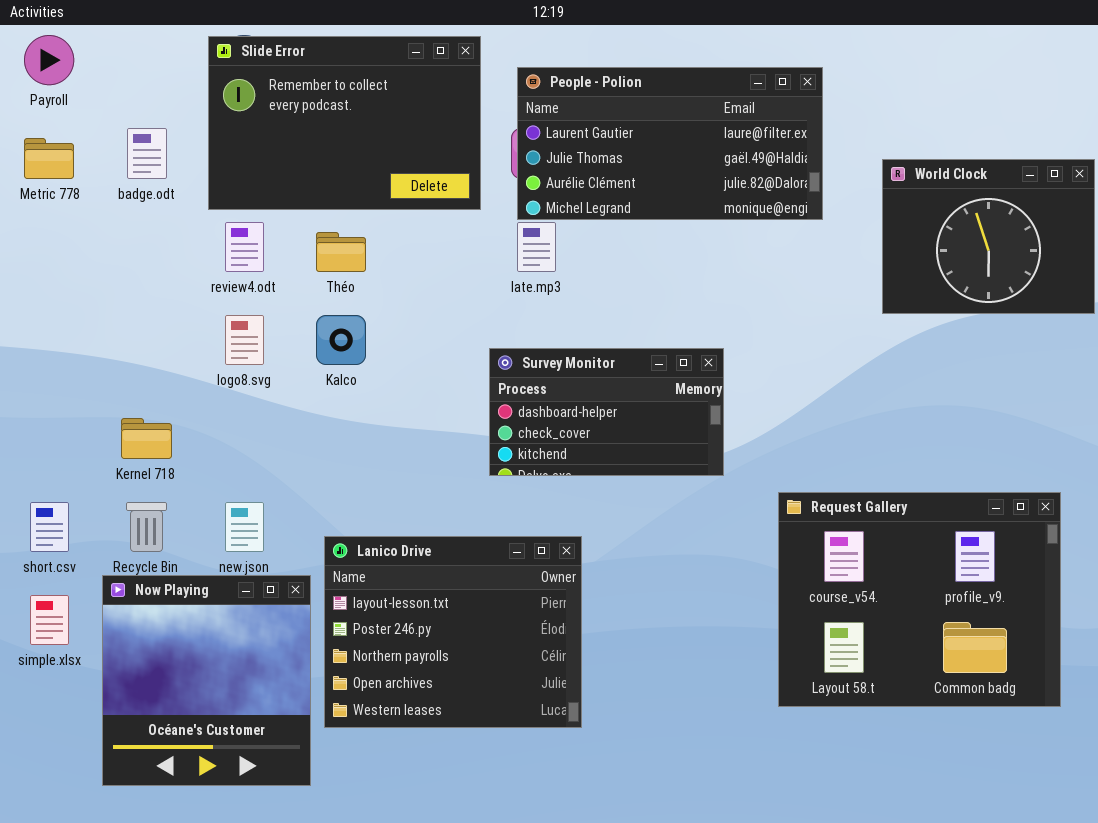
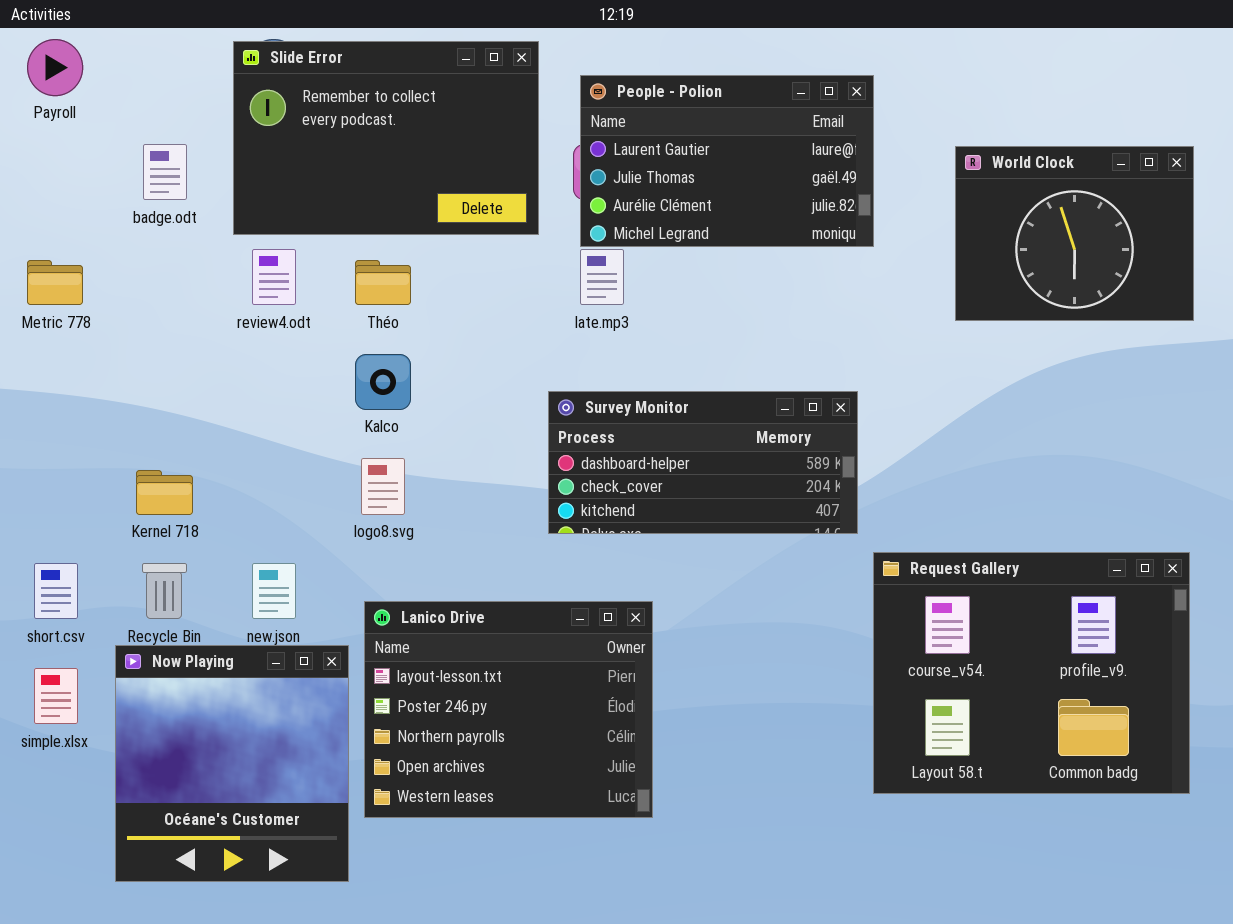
People - Polion: [517,67,823,220] -> [580,75,874,247], resized
Metric 778: [24,138,74,179] -> [27,260,83,305], moved
World Clock: [882,159,1095,314] -> [955,146,1194,321], moved
logo8.svg: [225,315,264,365] -> [361,458,405,515], moved
Survey Monitor: [489,348,724,476] -> [548,391,858,534], resized

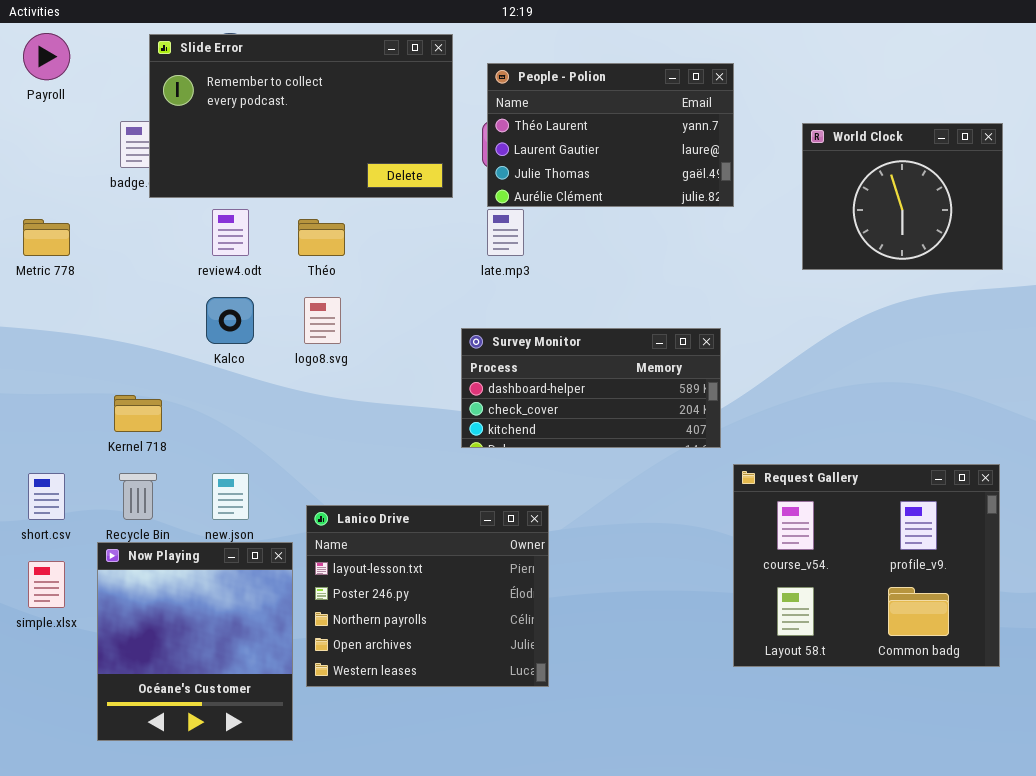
Slide Error: [233,41,539,235] -> [149,34,453,198], resized
People - Polion: [580,75,874,247] -> [487,63,734,207], scrolled up 1 row
Kalco: [355,354,411,410] -> [206,297,254,344], moved
logo8.svg: [361,458,405,515] -> [304,297,341,344], moved

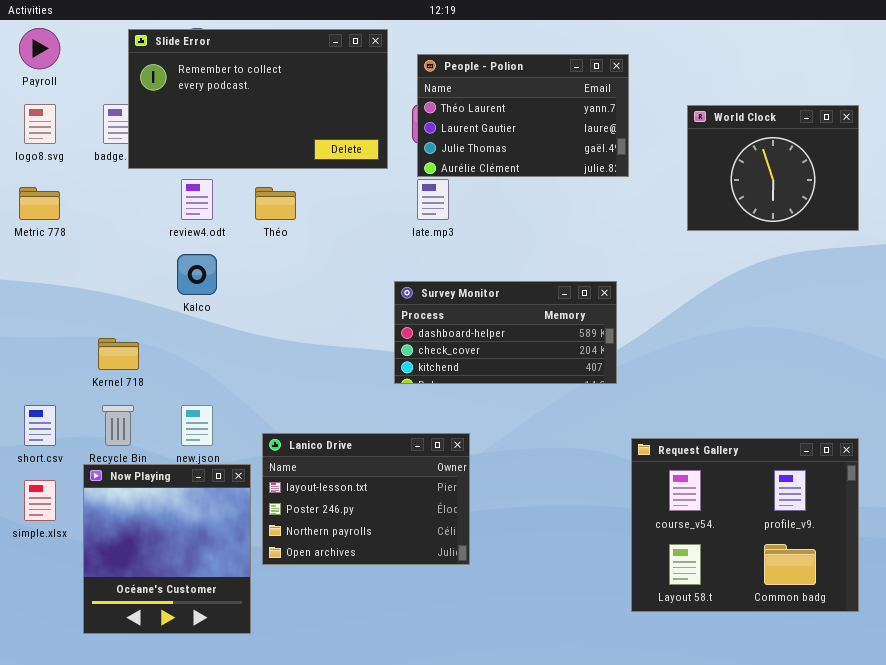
logo8.svg: [304,297,341,344] -> [24,104,56,144], moved
Request Gallery: [733,464,1000,667] -> [631,438,859,612], moved
Lanico Drive: [306,505,549,687] -> [262,433,470,565], resized

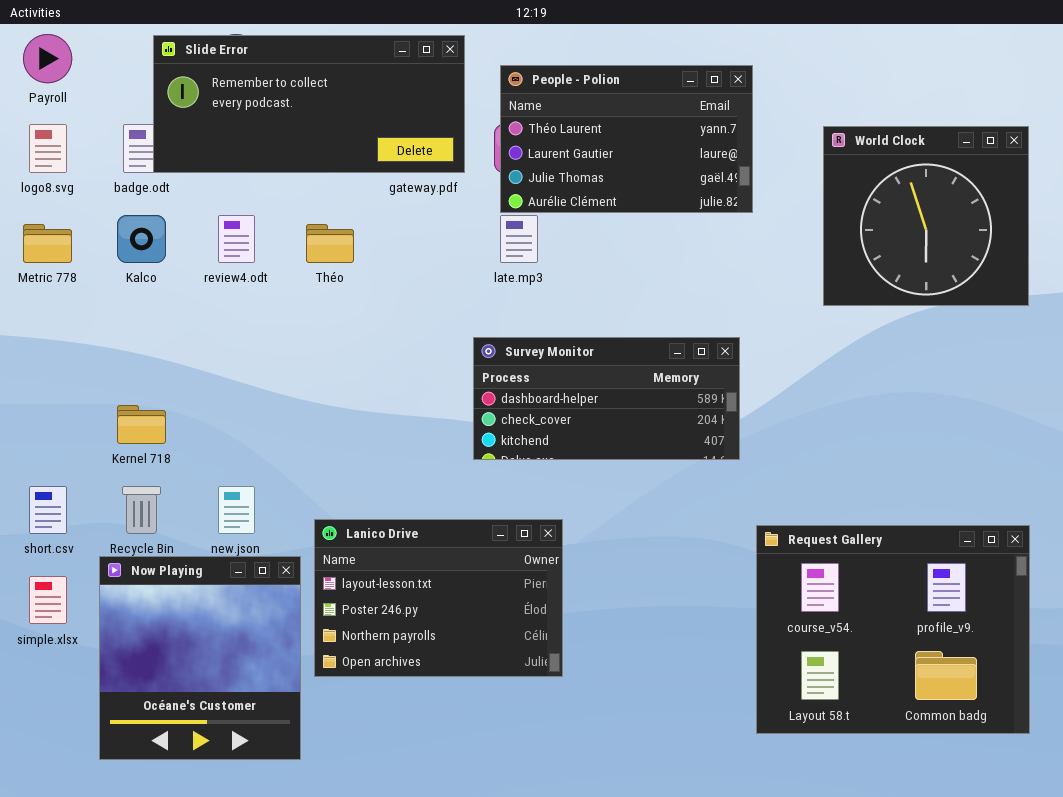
Slide Error: [128,29,388,169] -> [153,35,465,173], resized
World Clock: [687,105,859,231] -> [823,126,1029,306], resized
Kalco: [177,254,217,295] -> [117,215,166,263], moved

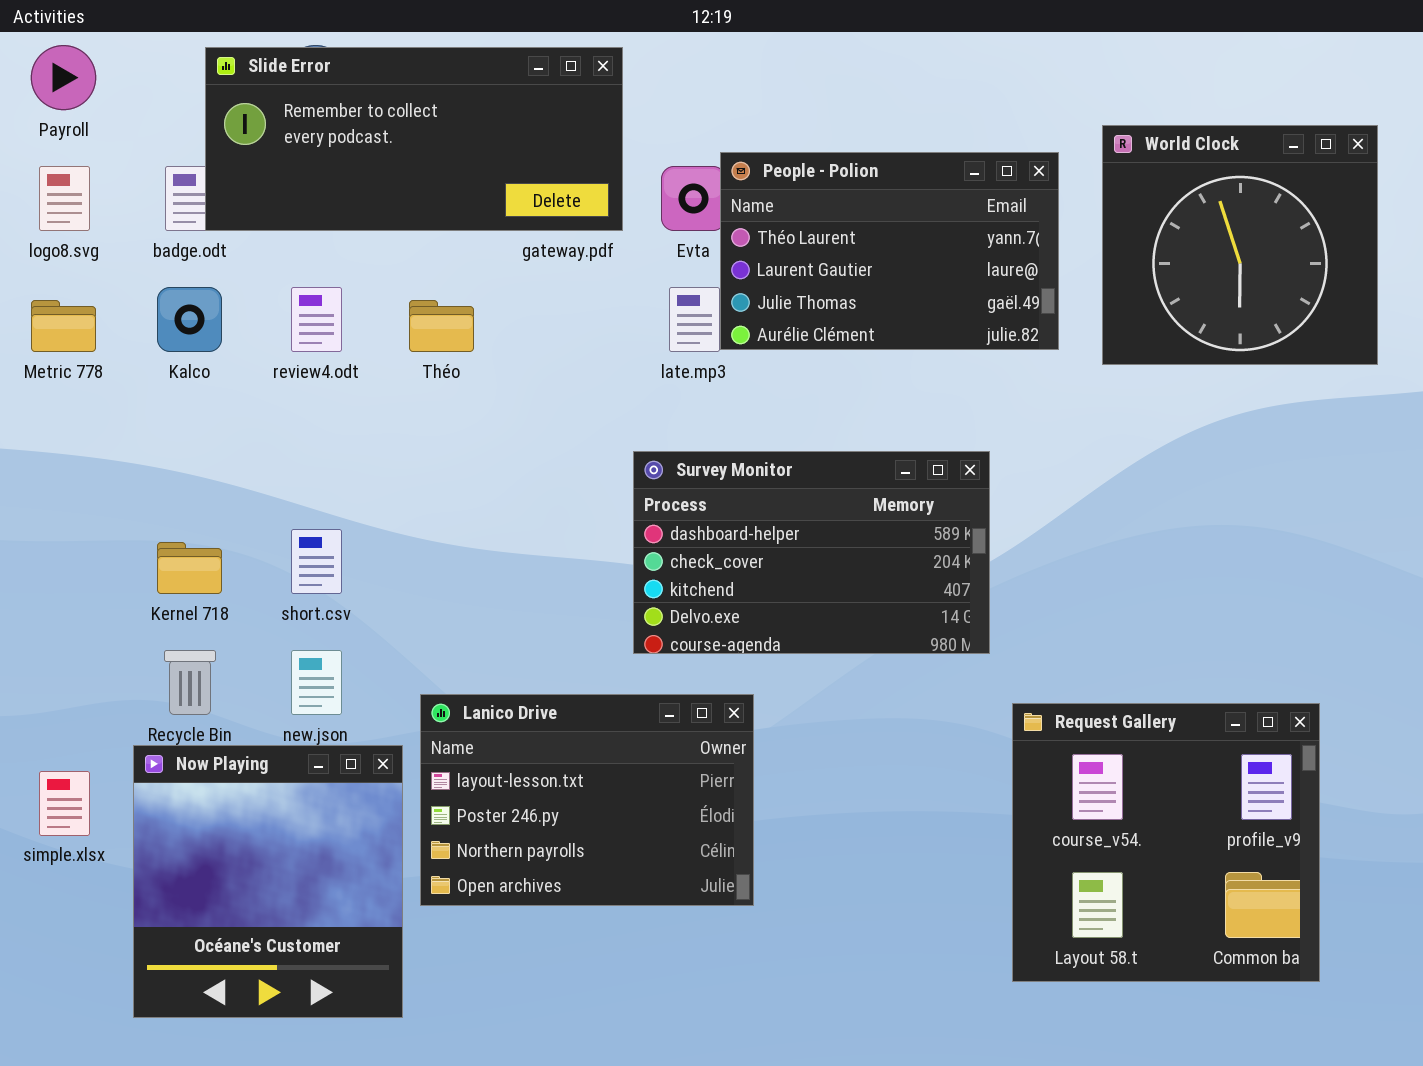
People - Polion: [500,65,753,213] -> [720,152,1059,350], moved
World Clock: [823,126,1029,306] -> [1102,125,1378,365], moved
Survey Monitor: [473,337,740,460] -> [633,451,990,654], resized
short.csv: [29,486,67,534] -> [291,529,342,594], moved
Request Gallery: [756,525,1030,734] -> [1012,703,1320,982], resized

